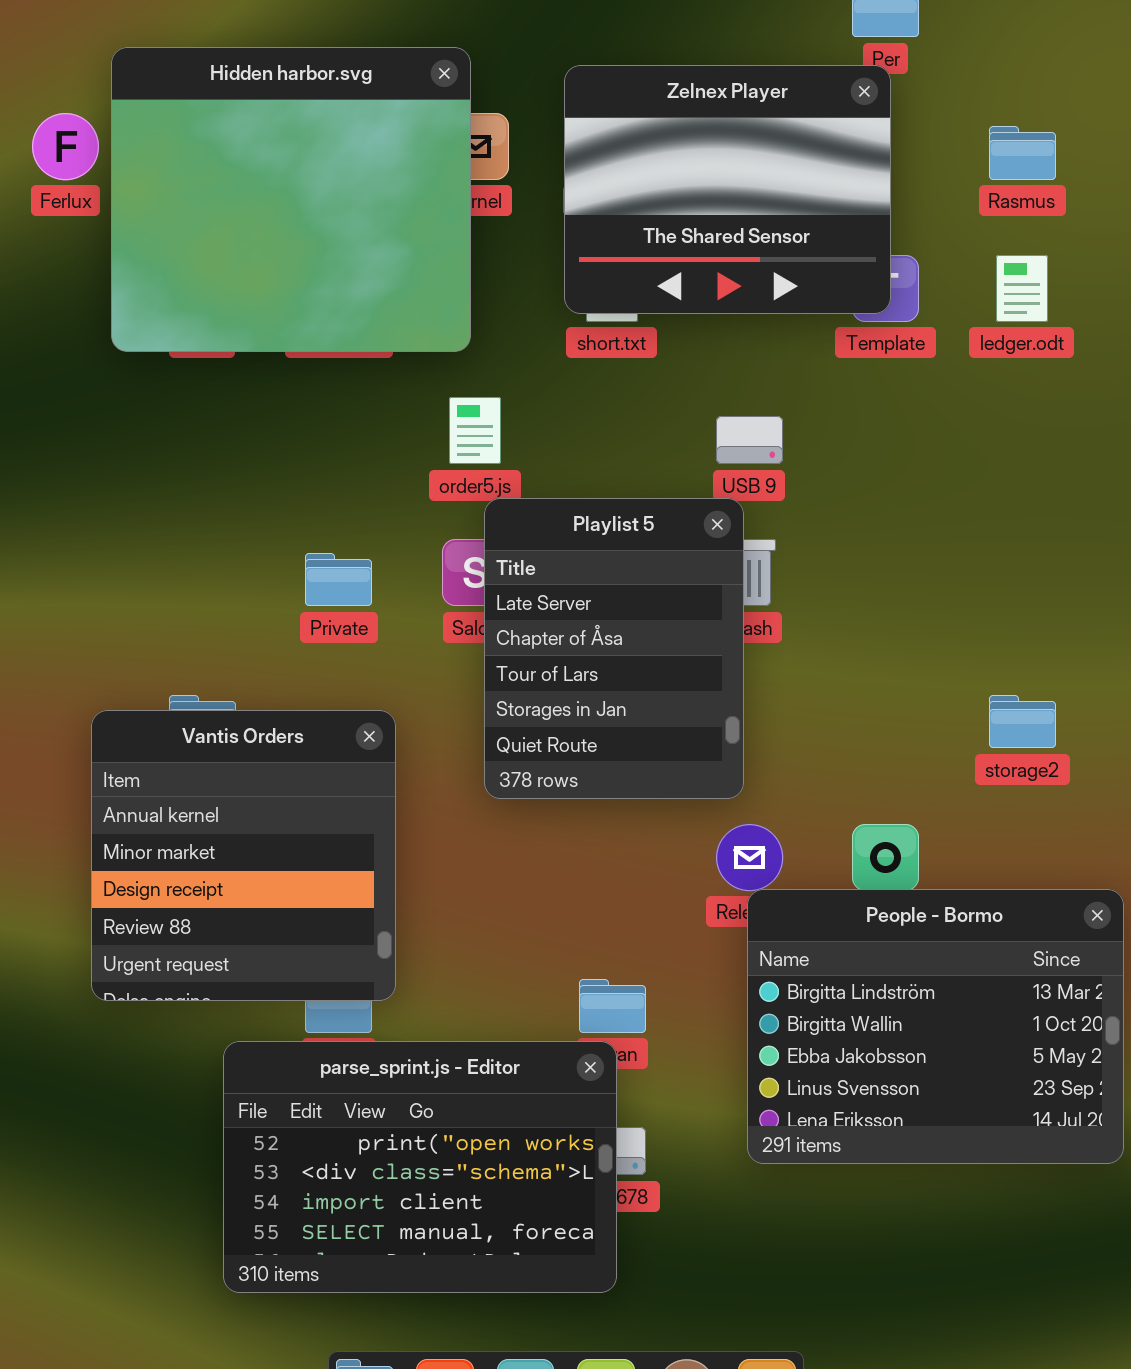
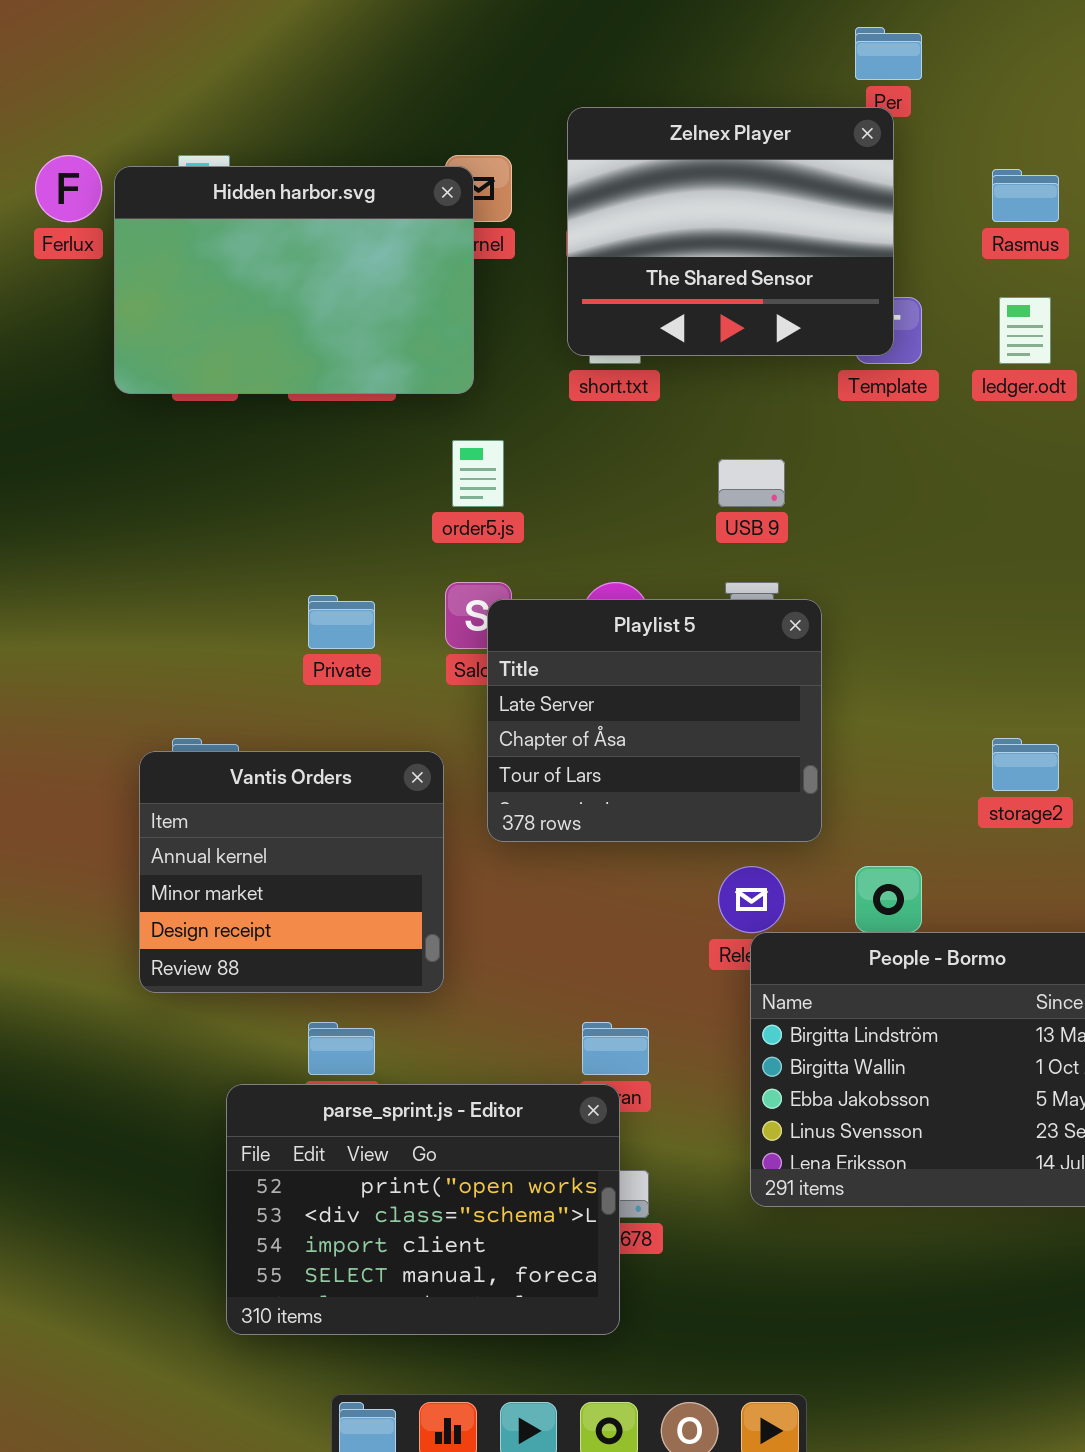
Hidden harbor.svg: [111,47,471,352] -> [114,166,474,394], resized
Playlist 5: [484,498,744,799] -> [487,599,822,842], resized
Vantis Orders: [91,710,396,1001] -> [139,751,444,993], moved, resized

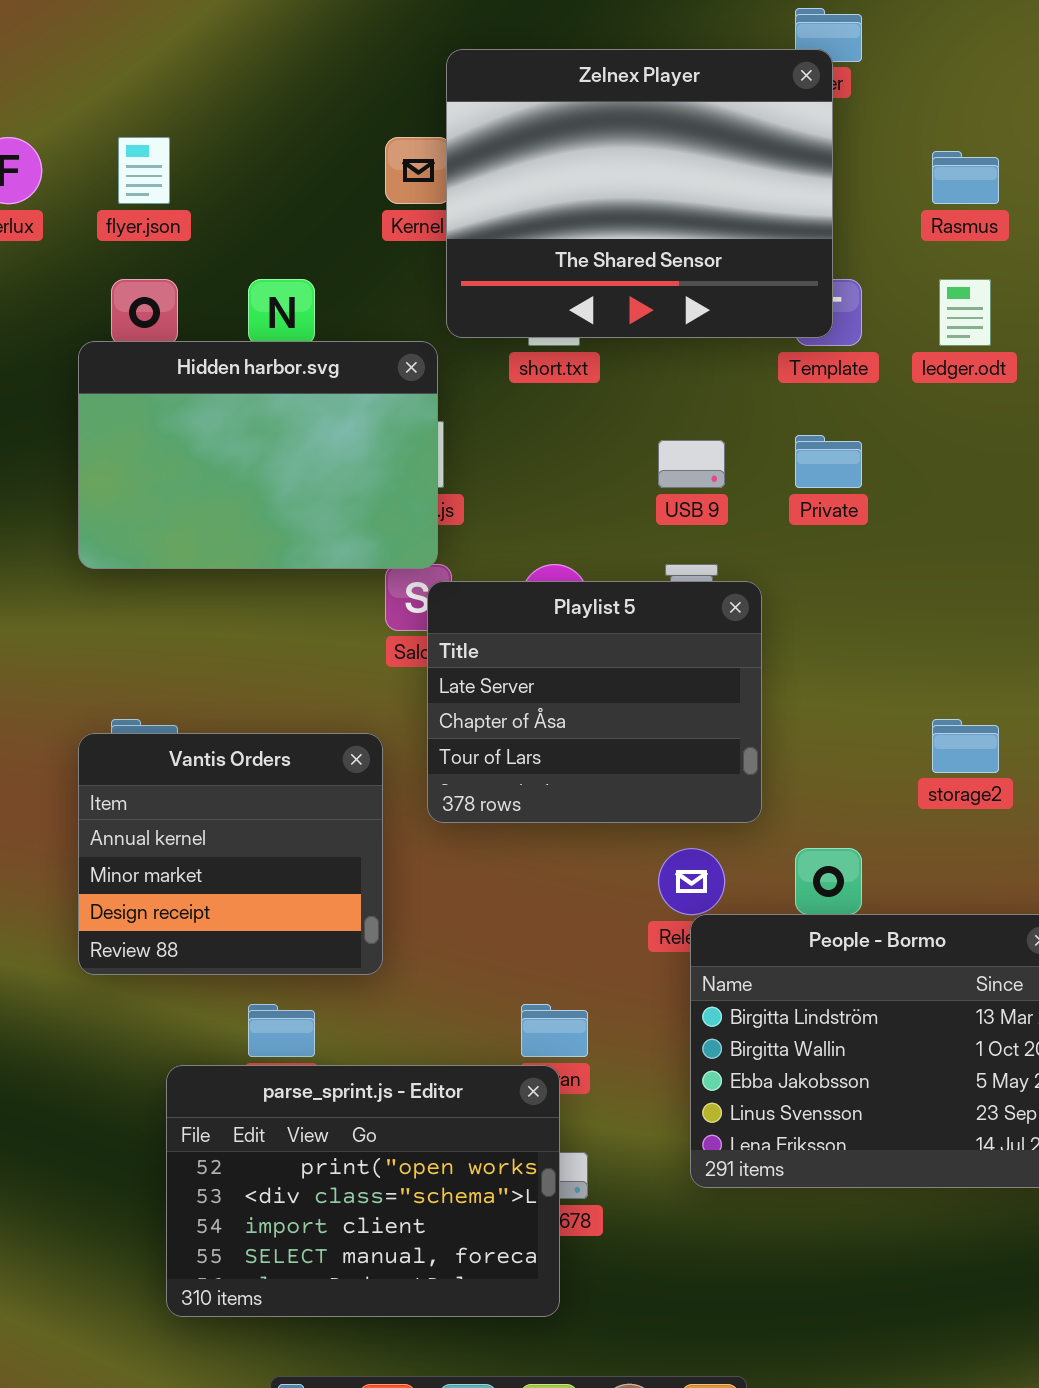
Zelnex Player: [567,107,894,356] -> [446,49,833,338], resized
Hidden harbor.svg: [114,166,474,394] -> [78,341,438,569], moved
Private: [308,595,375,649] -> [795,435,862,488], moved

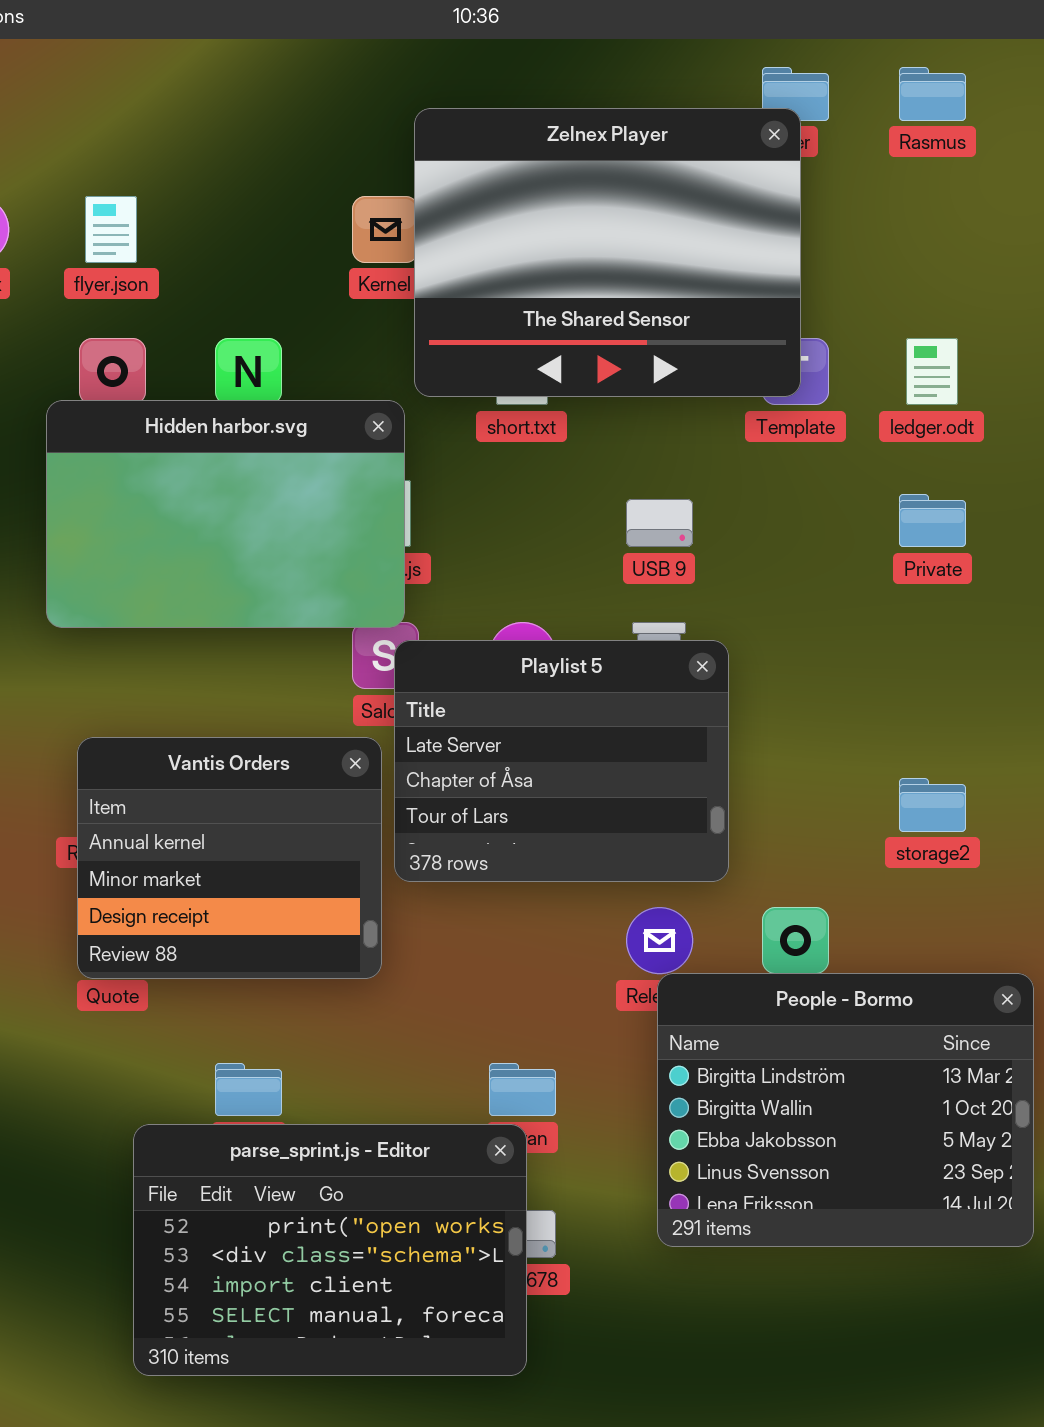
Rasmus: [932,151,999,204] -> [899,67,966,121], moved
Private: [795,435,862,488] -> [899,494,966,547], moved
Vantis Orders: [78,733,383,975] -> [77,737,382,979], moved

